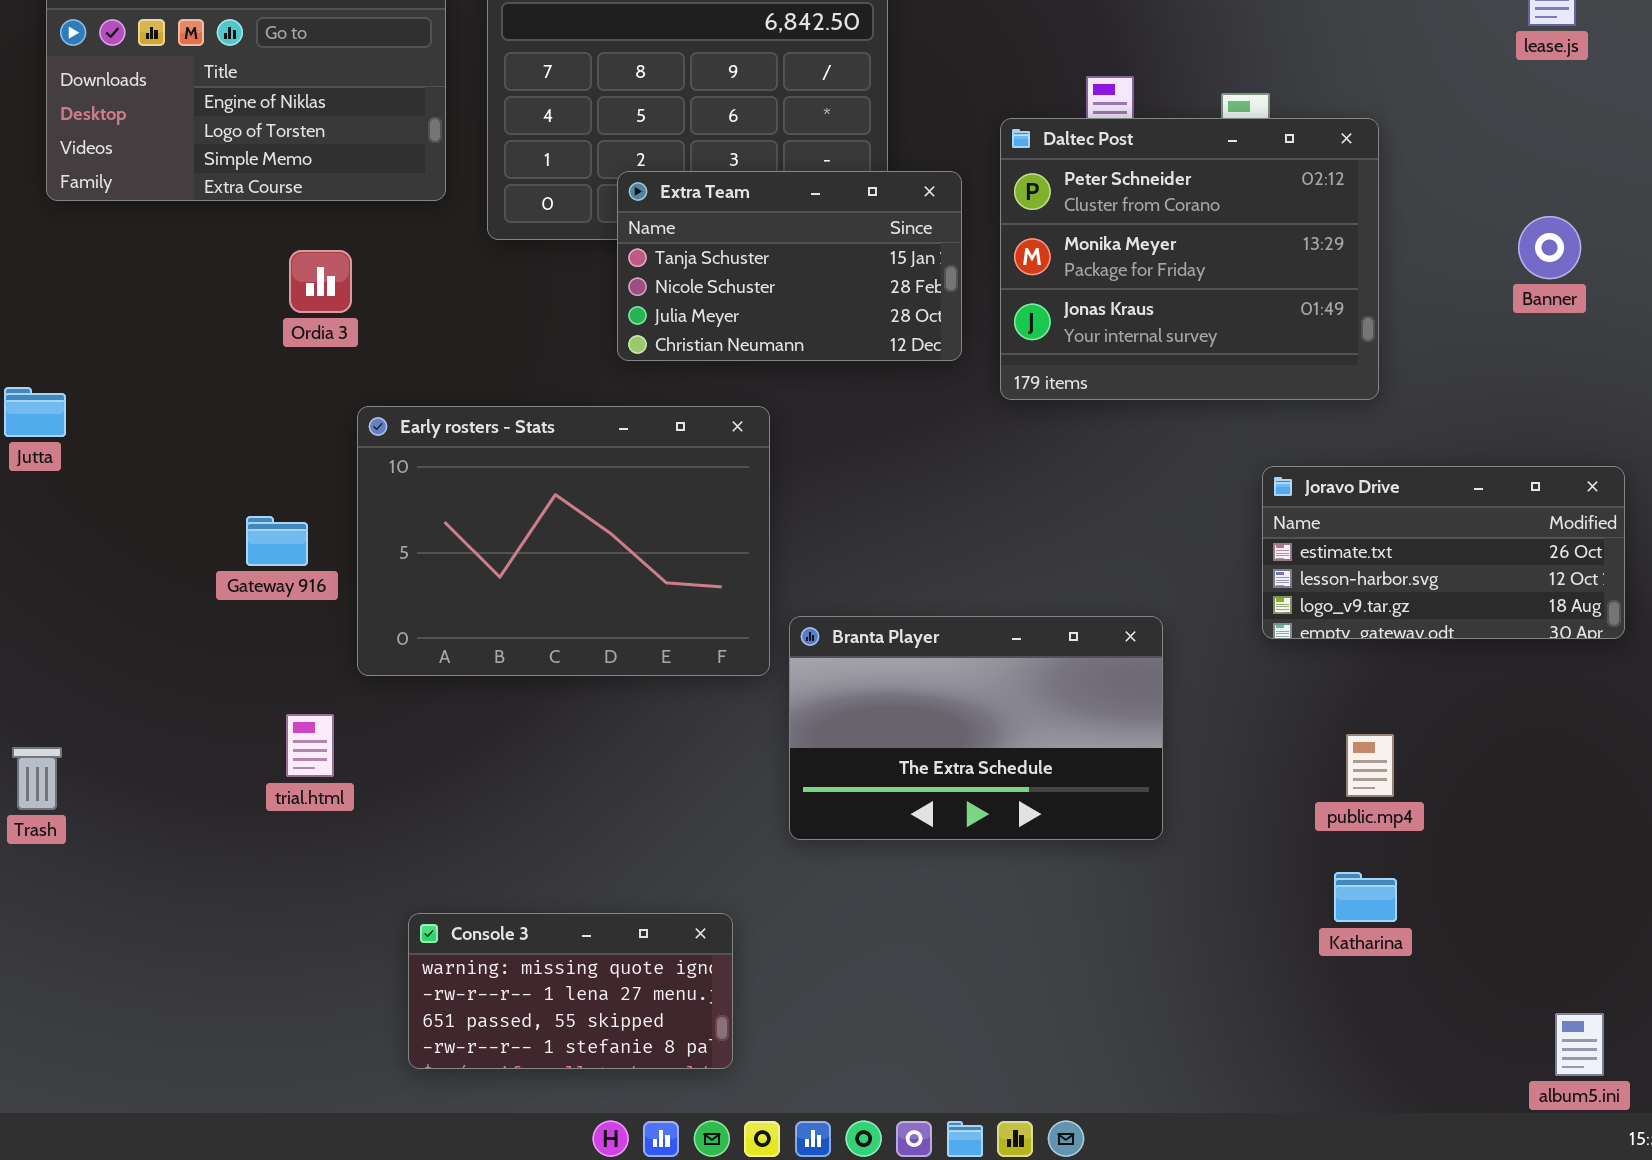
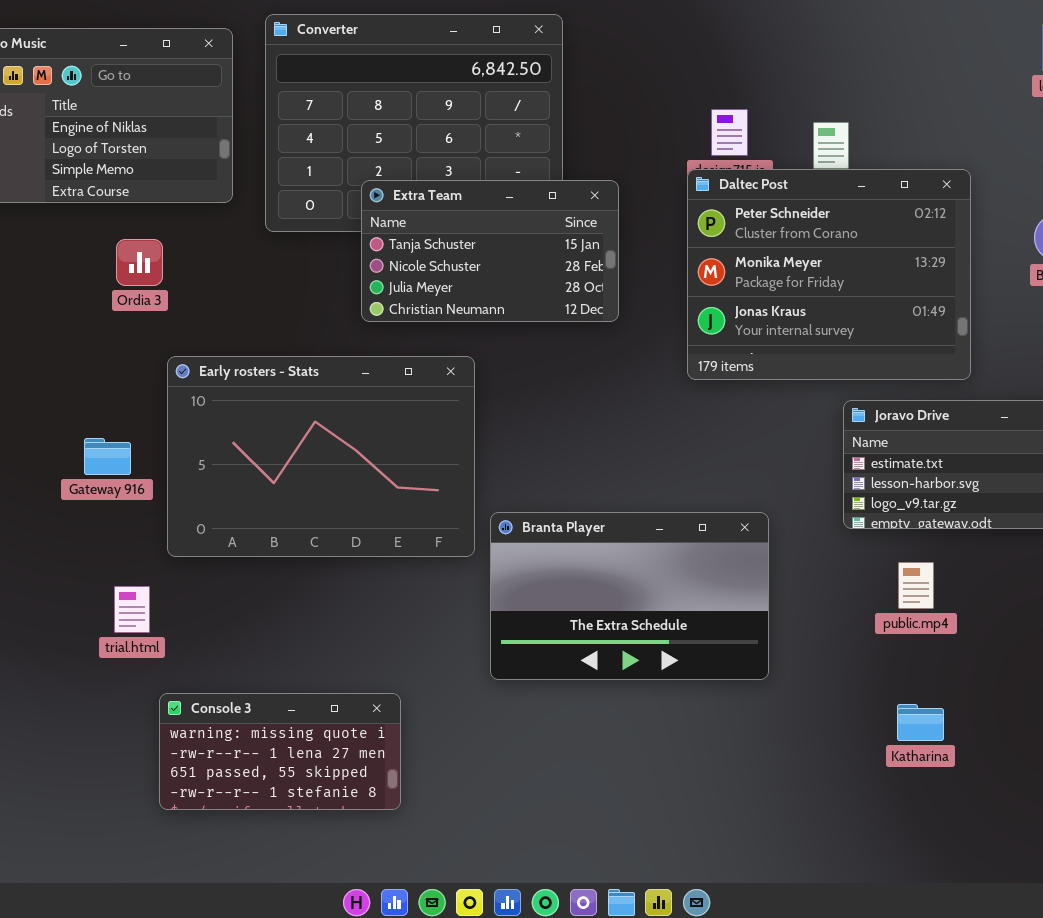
Daltec Post: [1000,118,1379,400] -> [687,169,971,380], moved
public.mp4: [1346,734,1394,797] -> [898,562,934,609], moved
Console 3: [408,913,733,1069] -> [159,693,401,810], moved

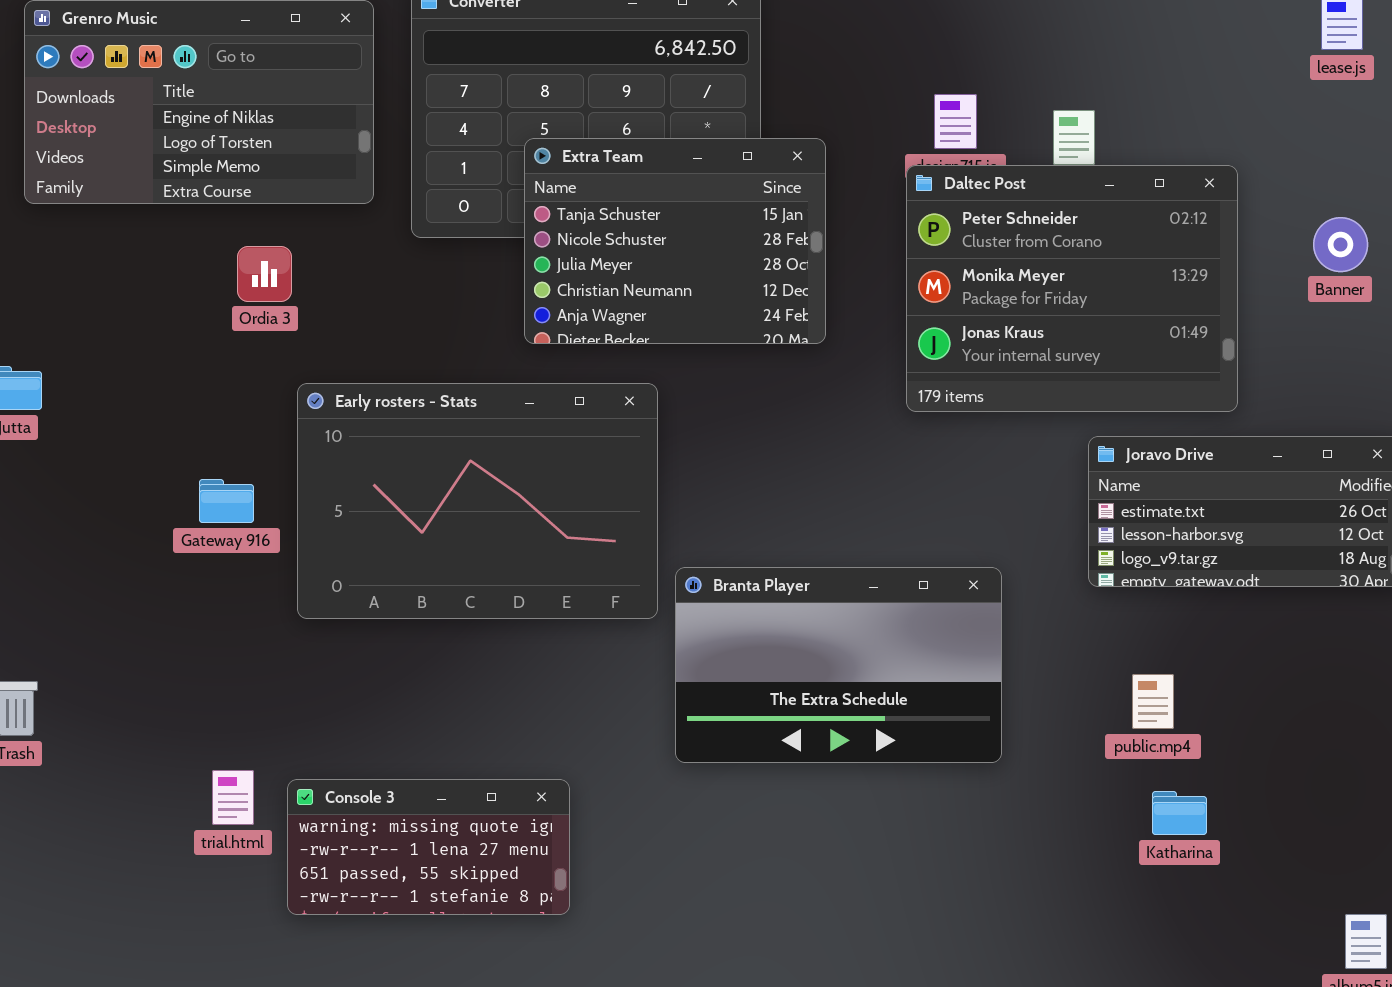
Extra Team: [361,180,619,322] -> [524,138,826,344], resized
public.mp4: [898,562,934,609] -> [1132,674,1174,729], moved
trial.html: [114,586,150,633] -> [212,770,254,825], moved

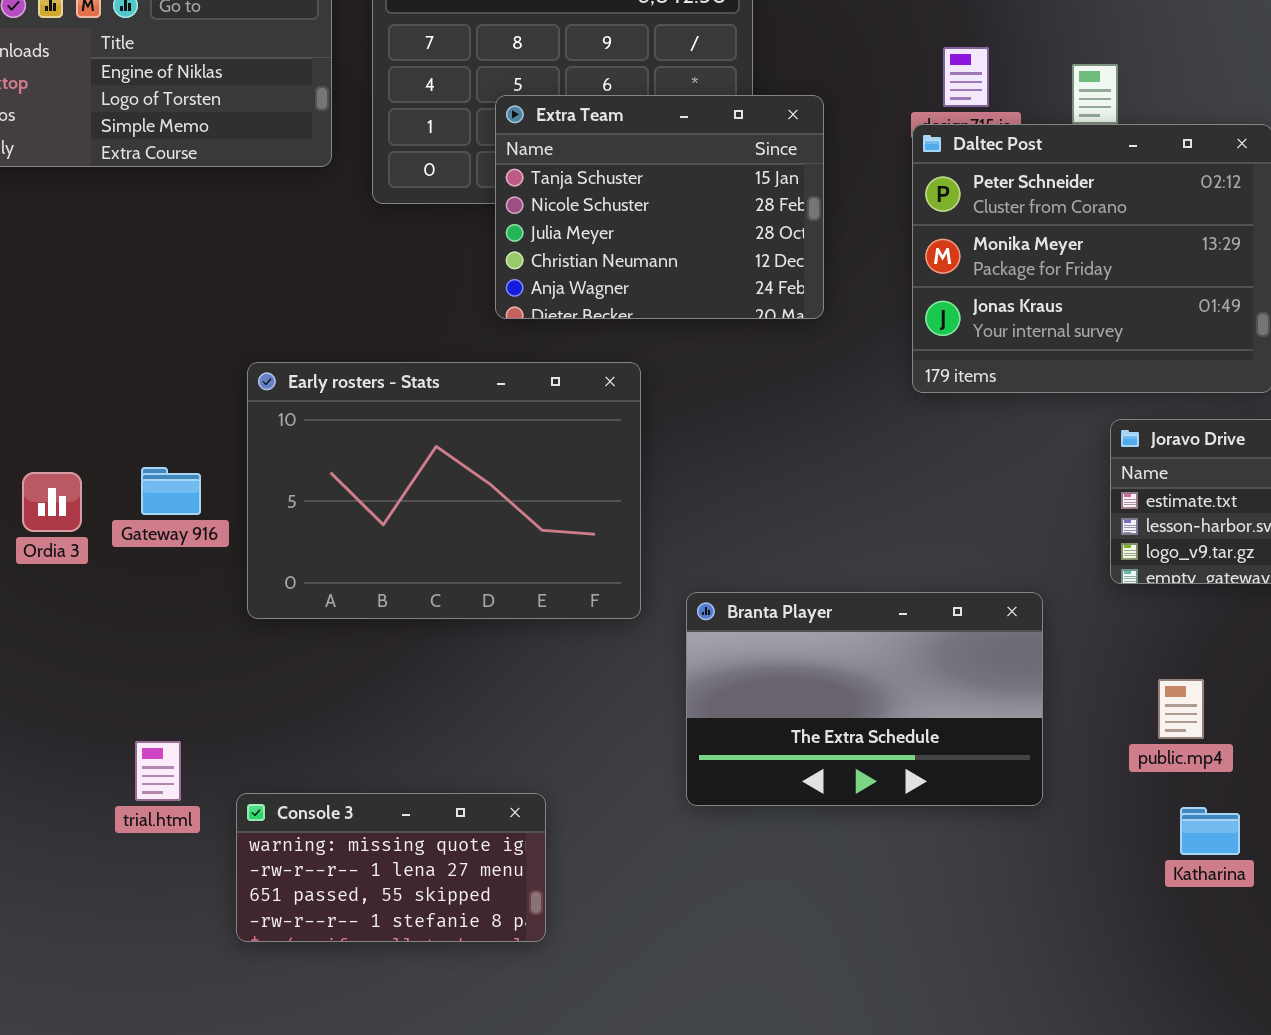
Ordia 3: [237,246,292,302] -> [22,472,82,532], moved
Branta Player: [675,567,1002,763] -> [686,592,1043,806], moved
trial.html: [212,770,254,825] -> [135,741,181,801], moved

